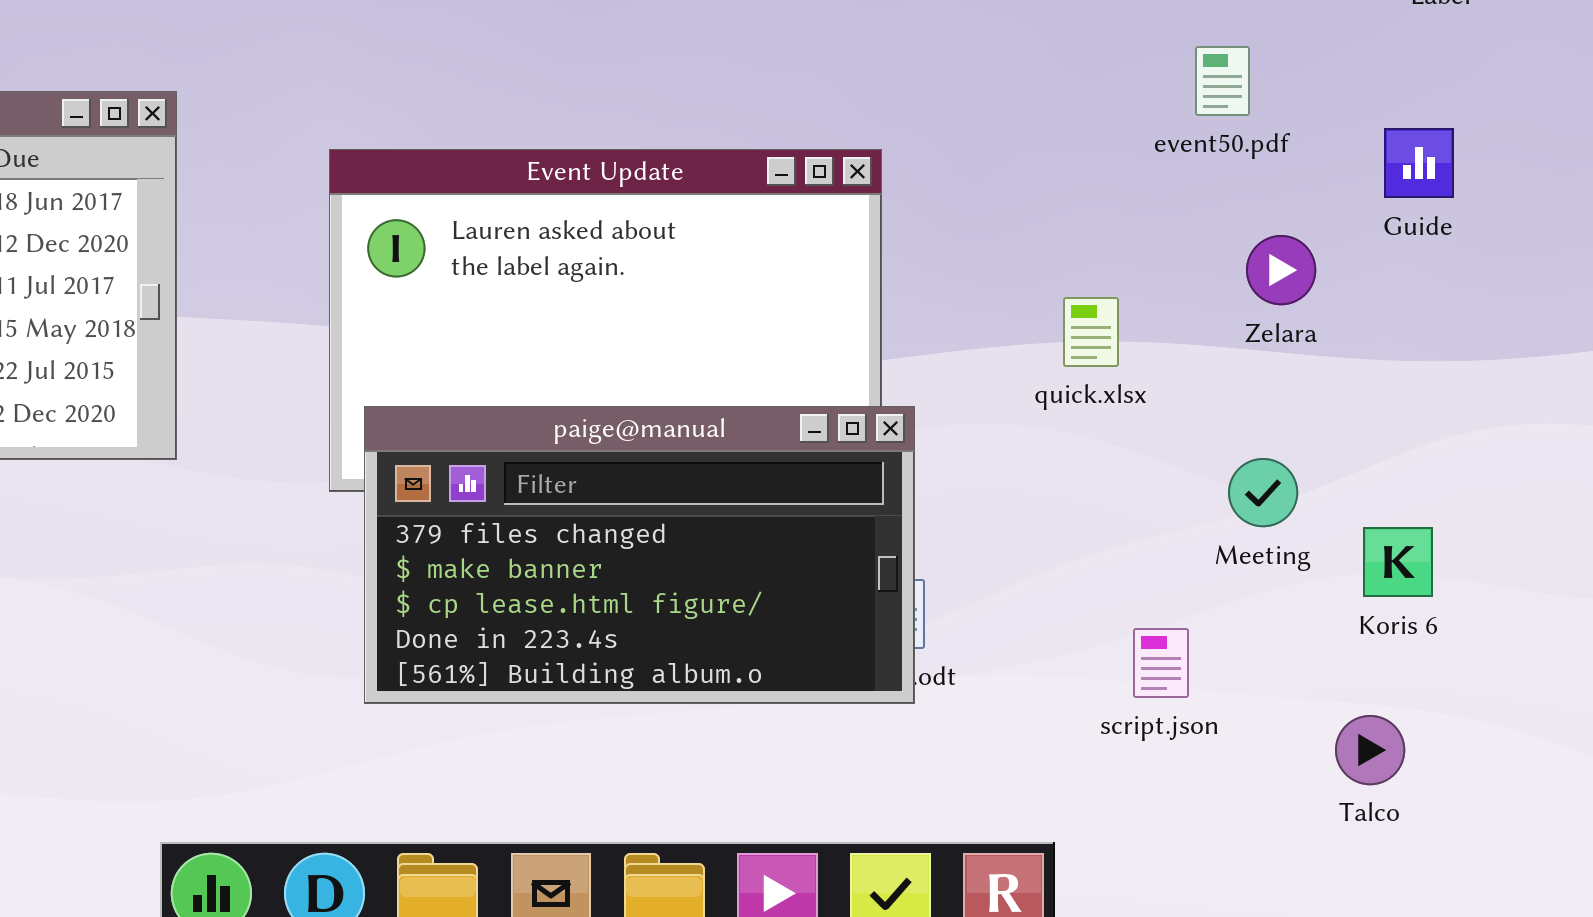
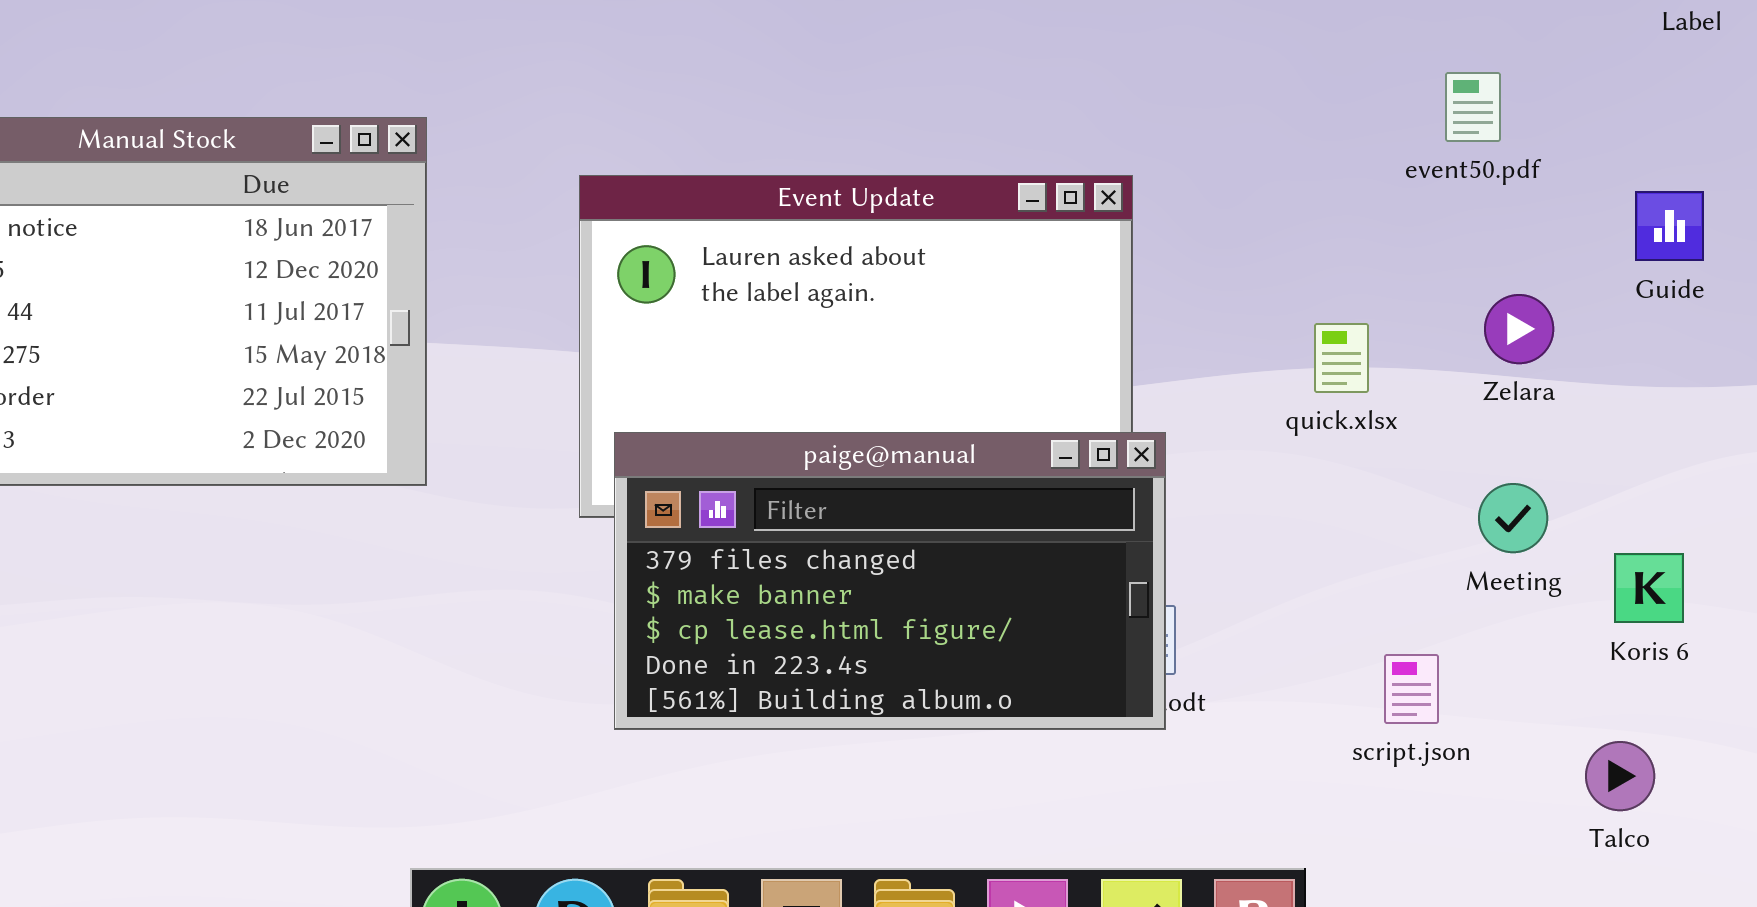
Guide: [1384,128,1454,198] -> [1635,191,1704,261], moved
Zelara: [1246,235,1316,305] -> [1484,294,1554,364], moved

